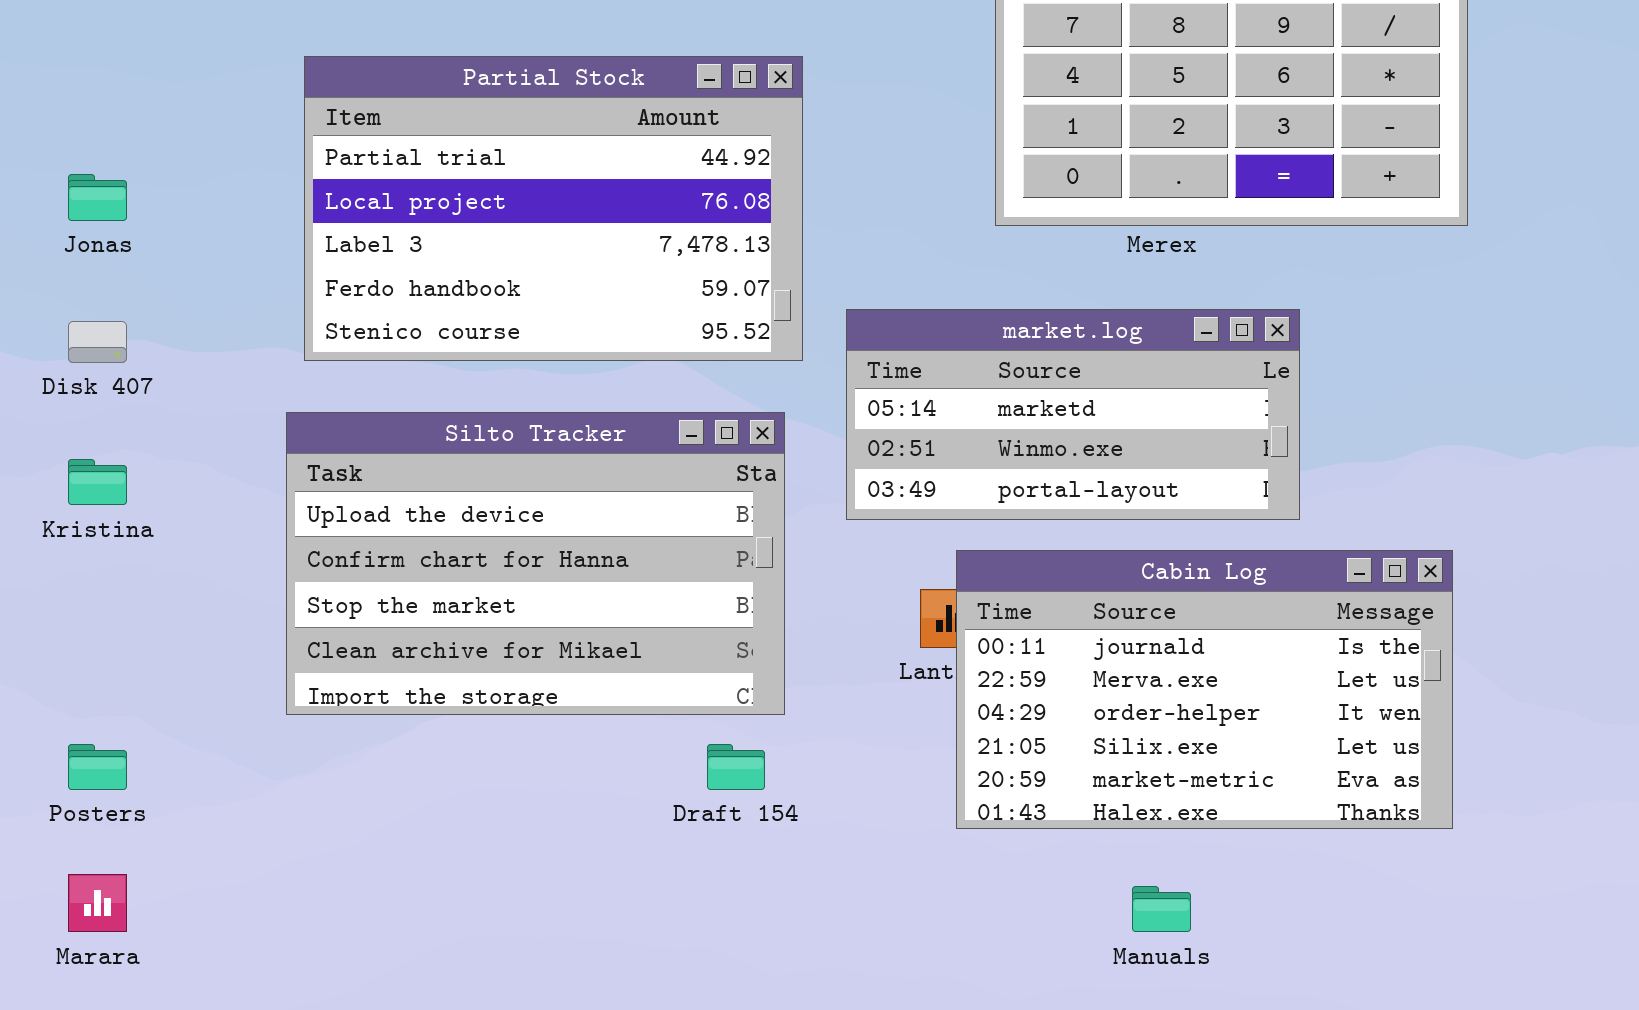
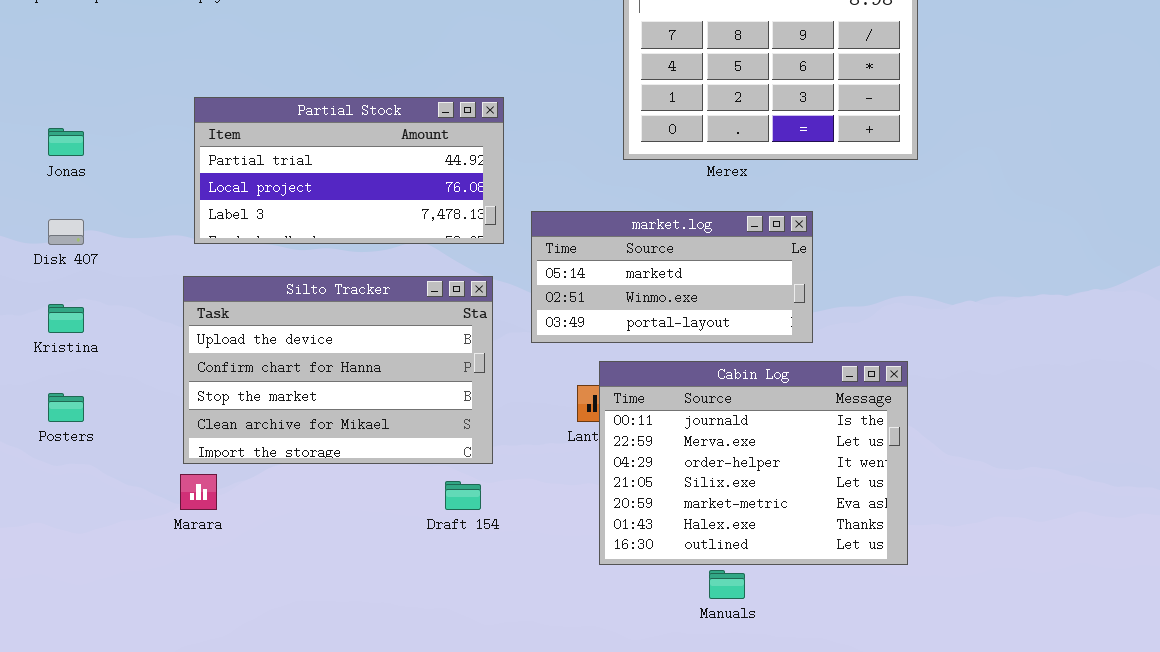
Partial Stock: [304,56,803,361] -> [194,97,504,244], resized
Cabin Log: [956,550,1453,829] -> [599,361,908,565], resized
Posters: [68,744,127,790] -> [48,393,84,422], moved
Marara: [68,874,127,932] -> [180,474,217,510], moved

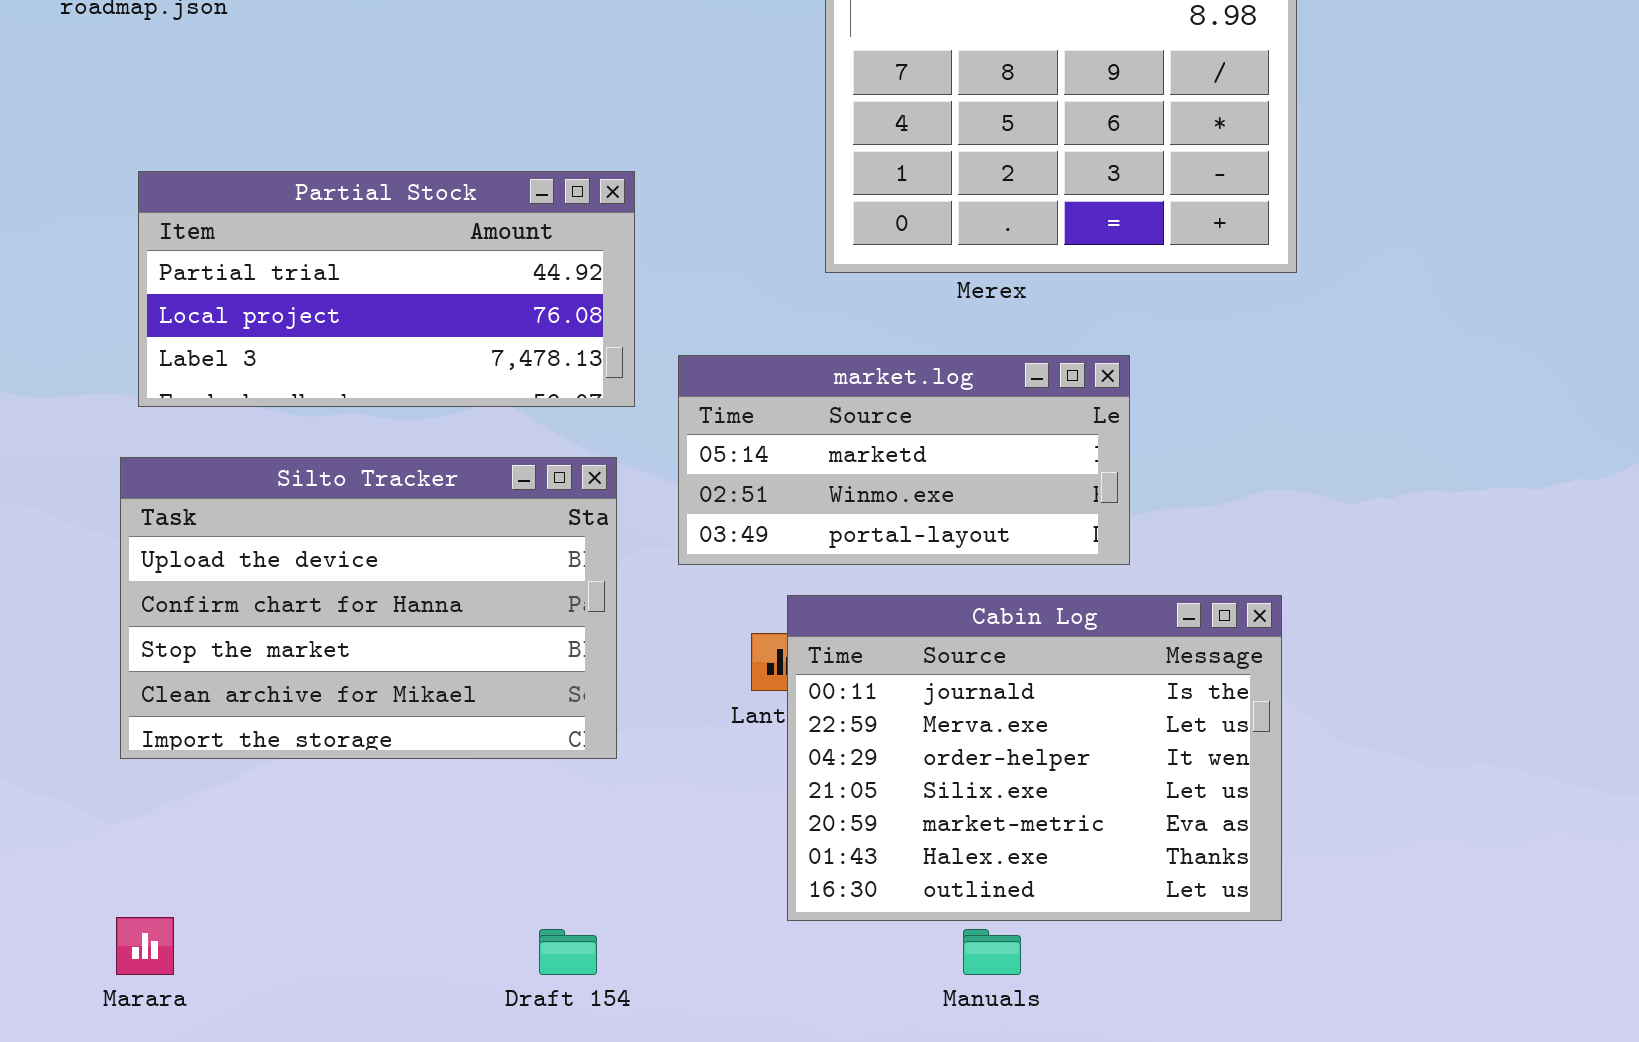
Marara: [180,474,217,510] -> [116,917,174,975], moved
Draft 154: [445,481,481,510] -> [539,929,597,975], moved

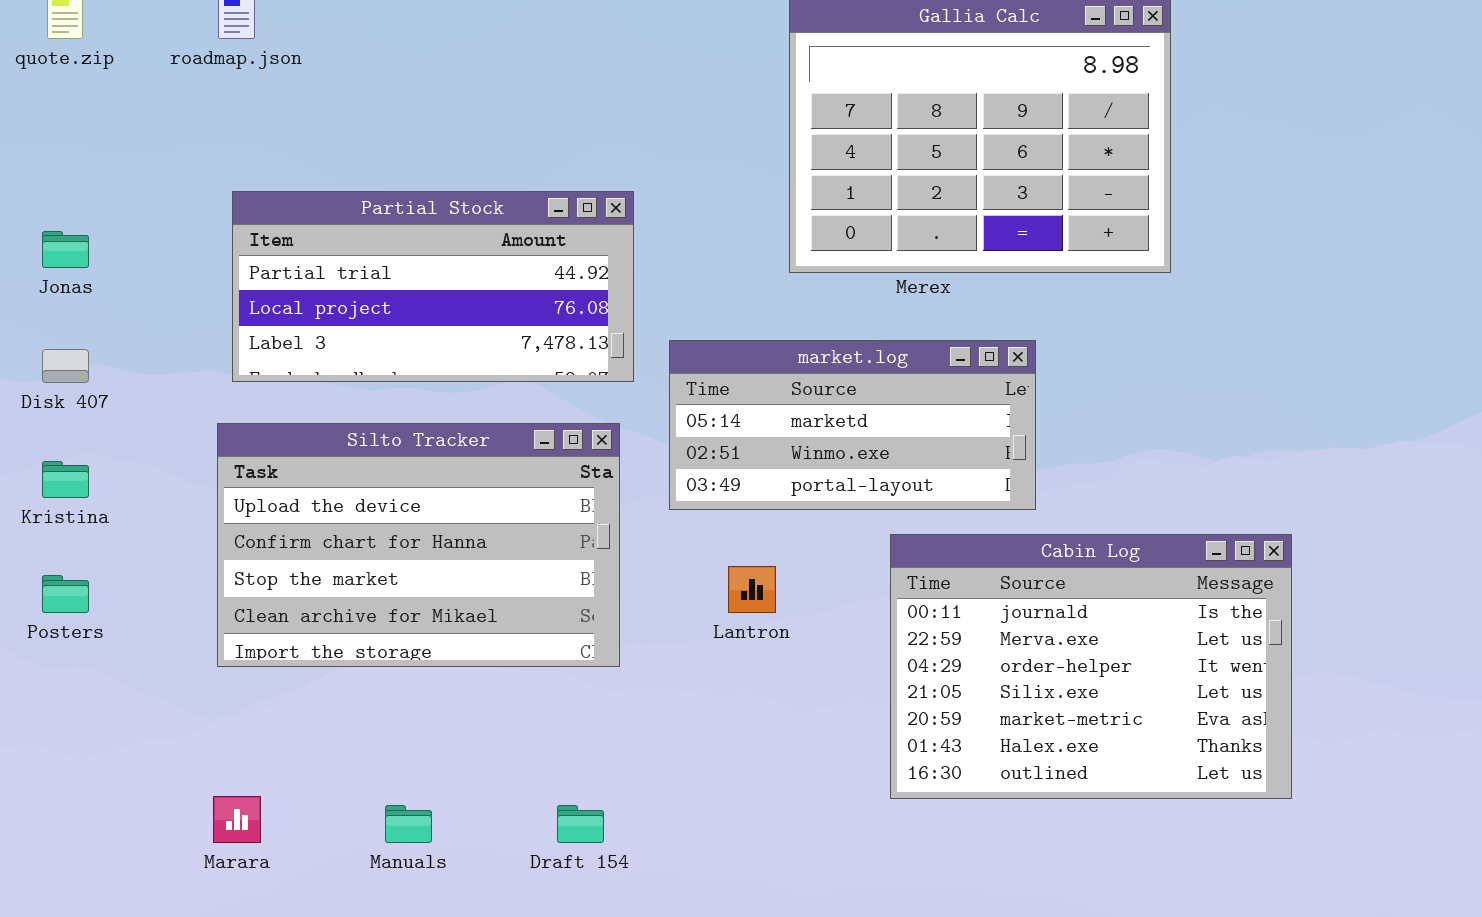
Cabin Log: [787,595,1282,921] -> [890,534,1292,799], moved
Manuals: [963,929,1021,975] -> [385,805,432,843], moved

